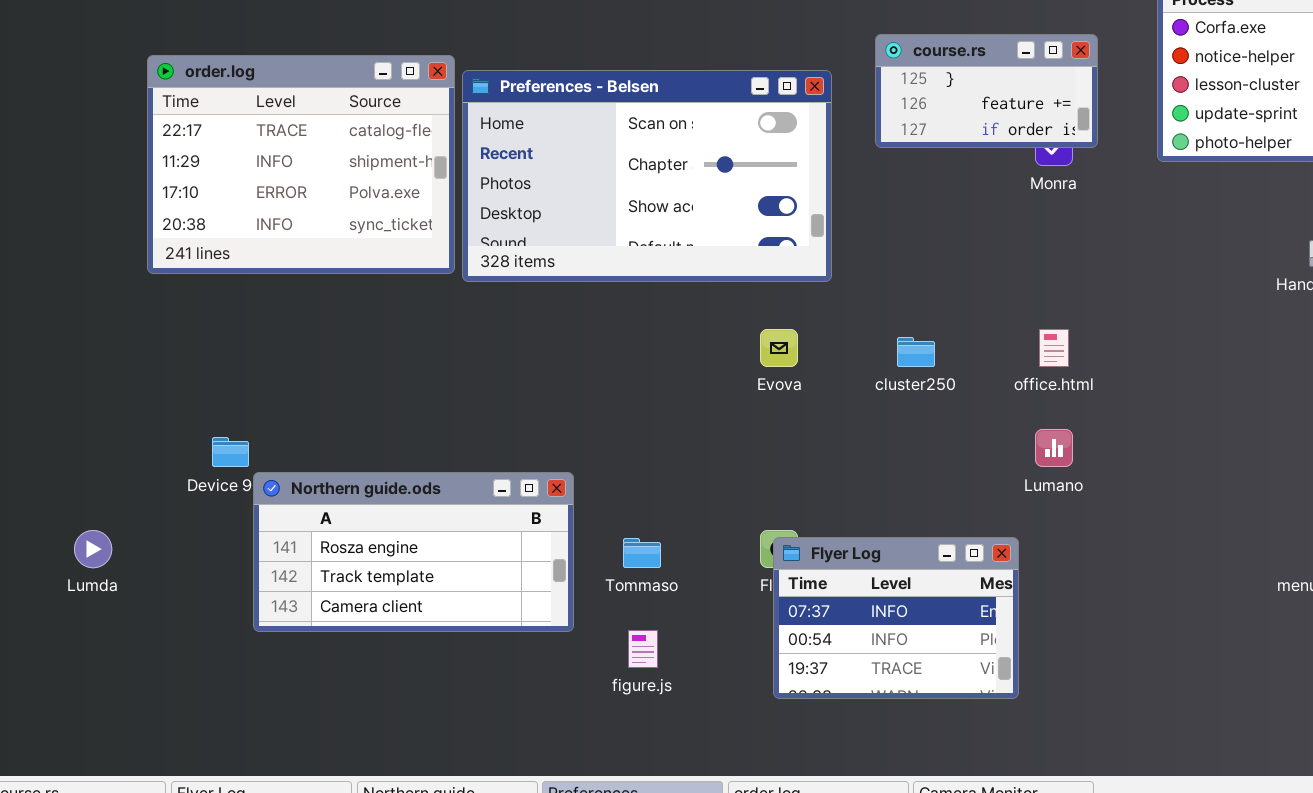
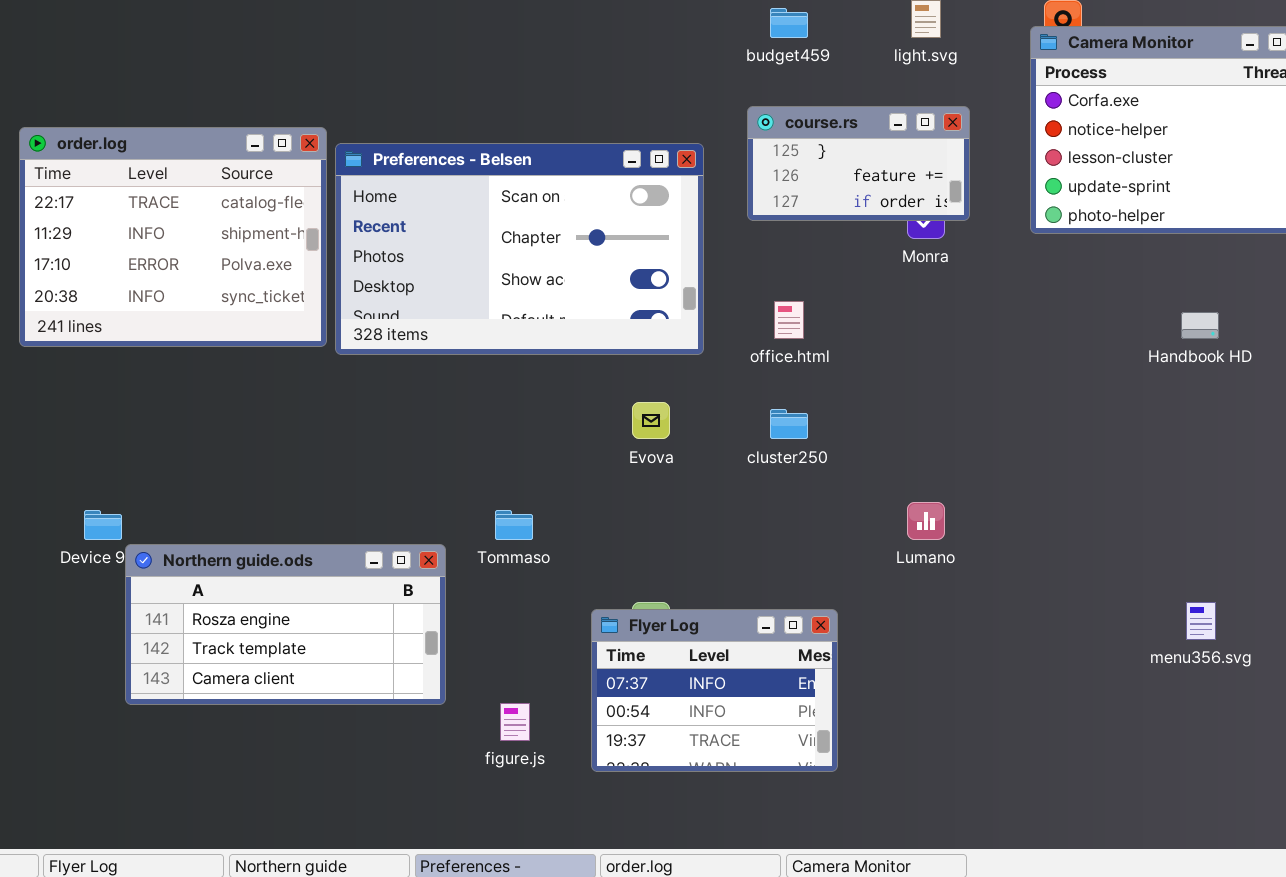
office.html: [1039,329,1069,367] -> [774,301,804,339], moved
Flyer Log: [773,537,1019,699] -> [591,609,838,772], moved
Tommaso: [623,538,661,568] -> [495,510,533,540], moved

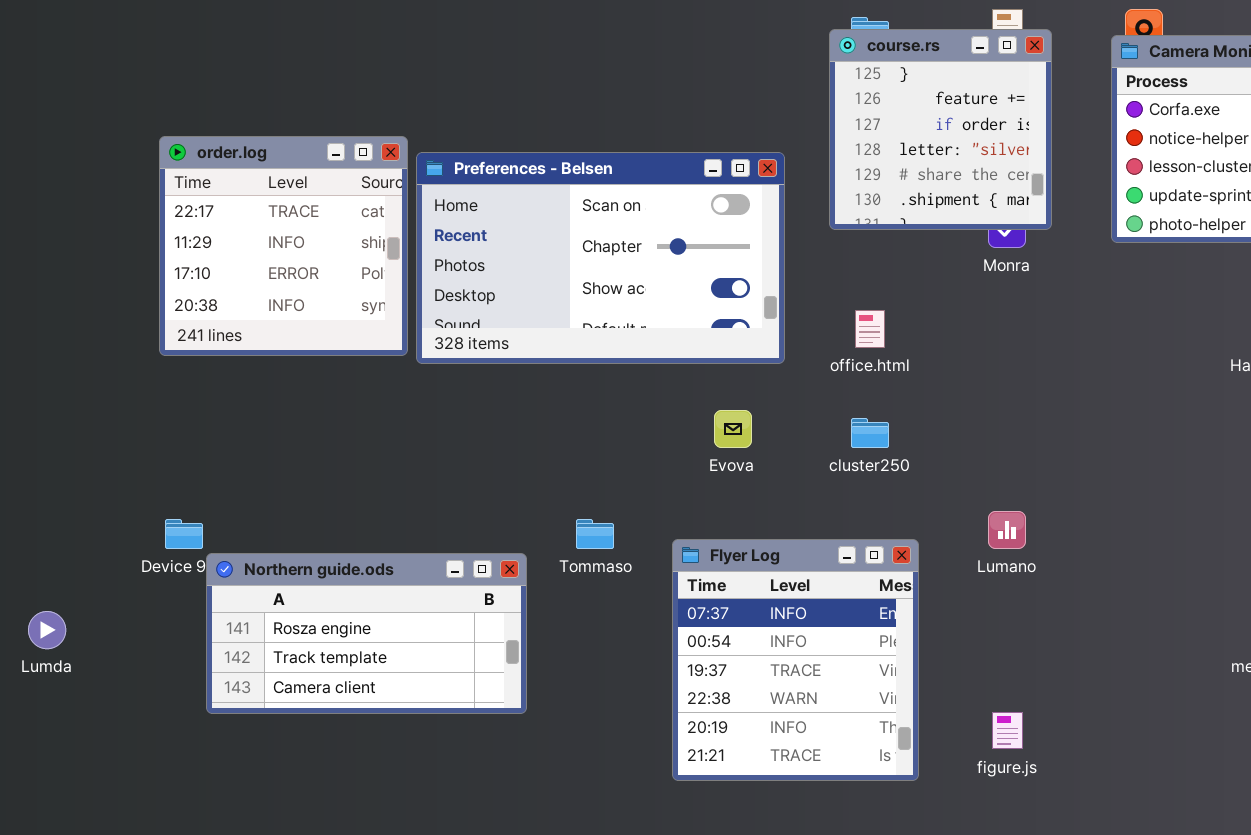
course.rs: [747,106,970,221] -> [829,29,1052,230], resized
order.log: [19,127,327,347] -> [159,136,408,356], resized
Flyer Log: [591,609,838,772] -> [672,539,919,781], resized
figure.js: [500,703,530,741] -> [992,712,1023,749], moved

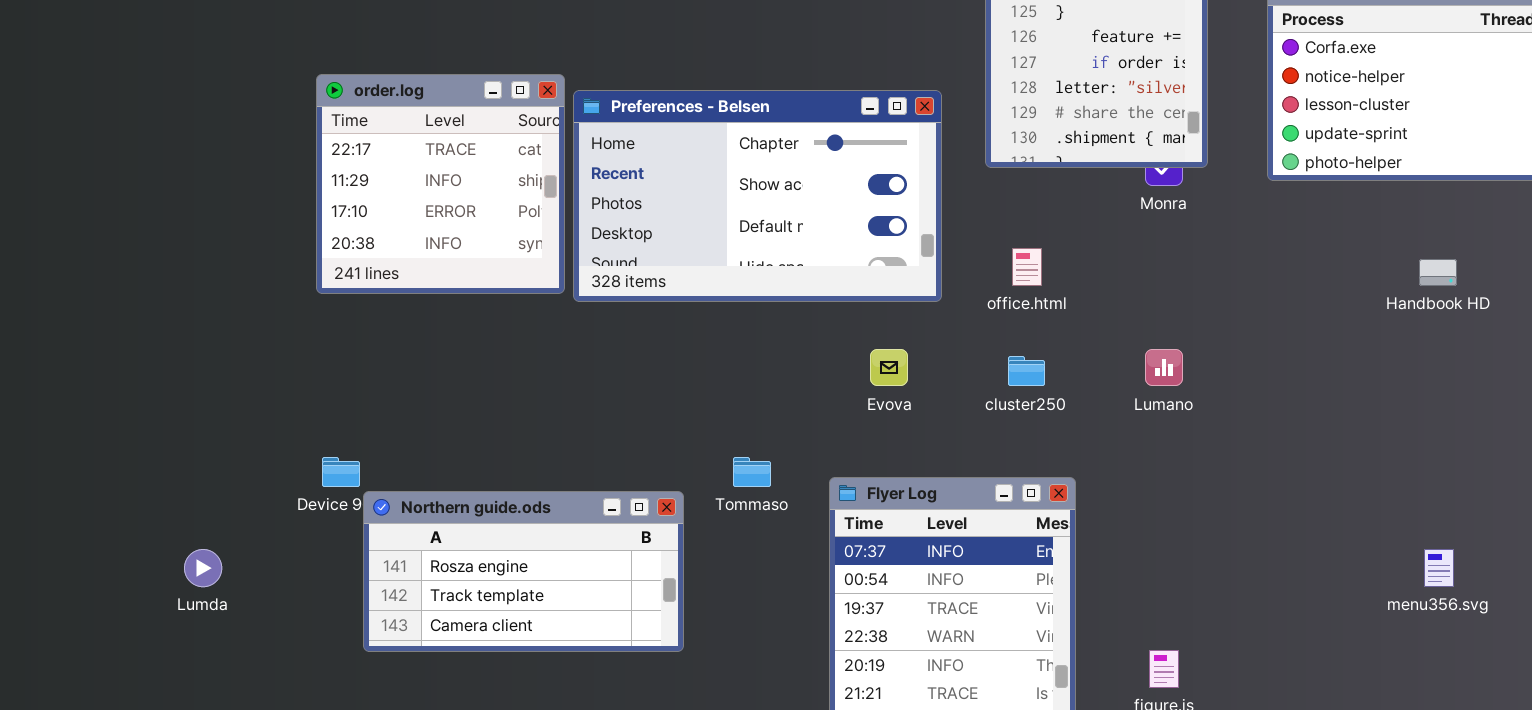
Preferences - Belsen: [416,152,785,364] -> [573,90,942,302], scrolled down 1 row
Lumano: [988,511,1026,549] -> [1145,349,1183,386], moved

